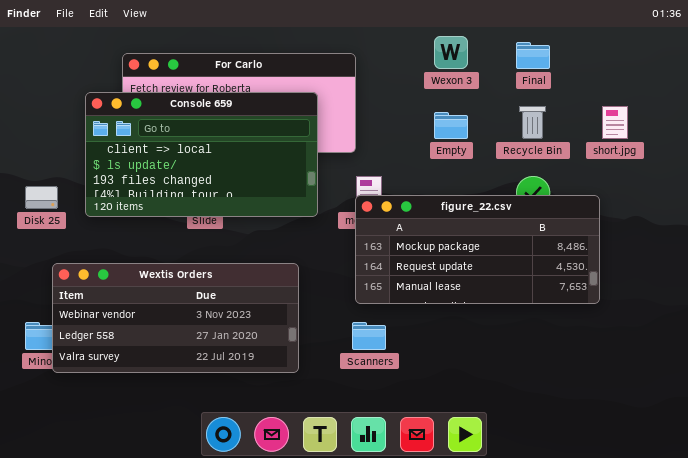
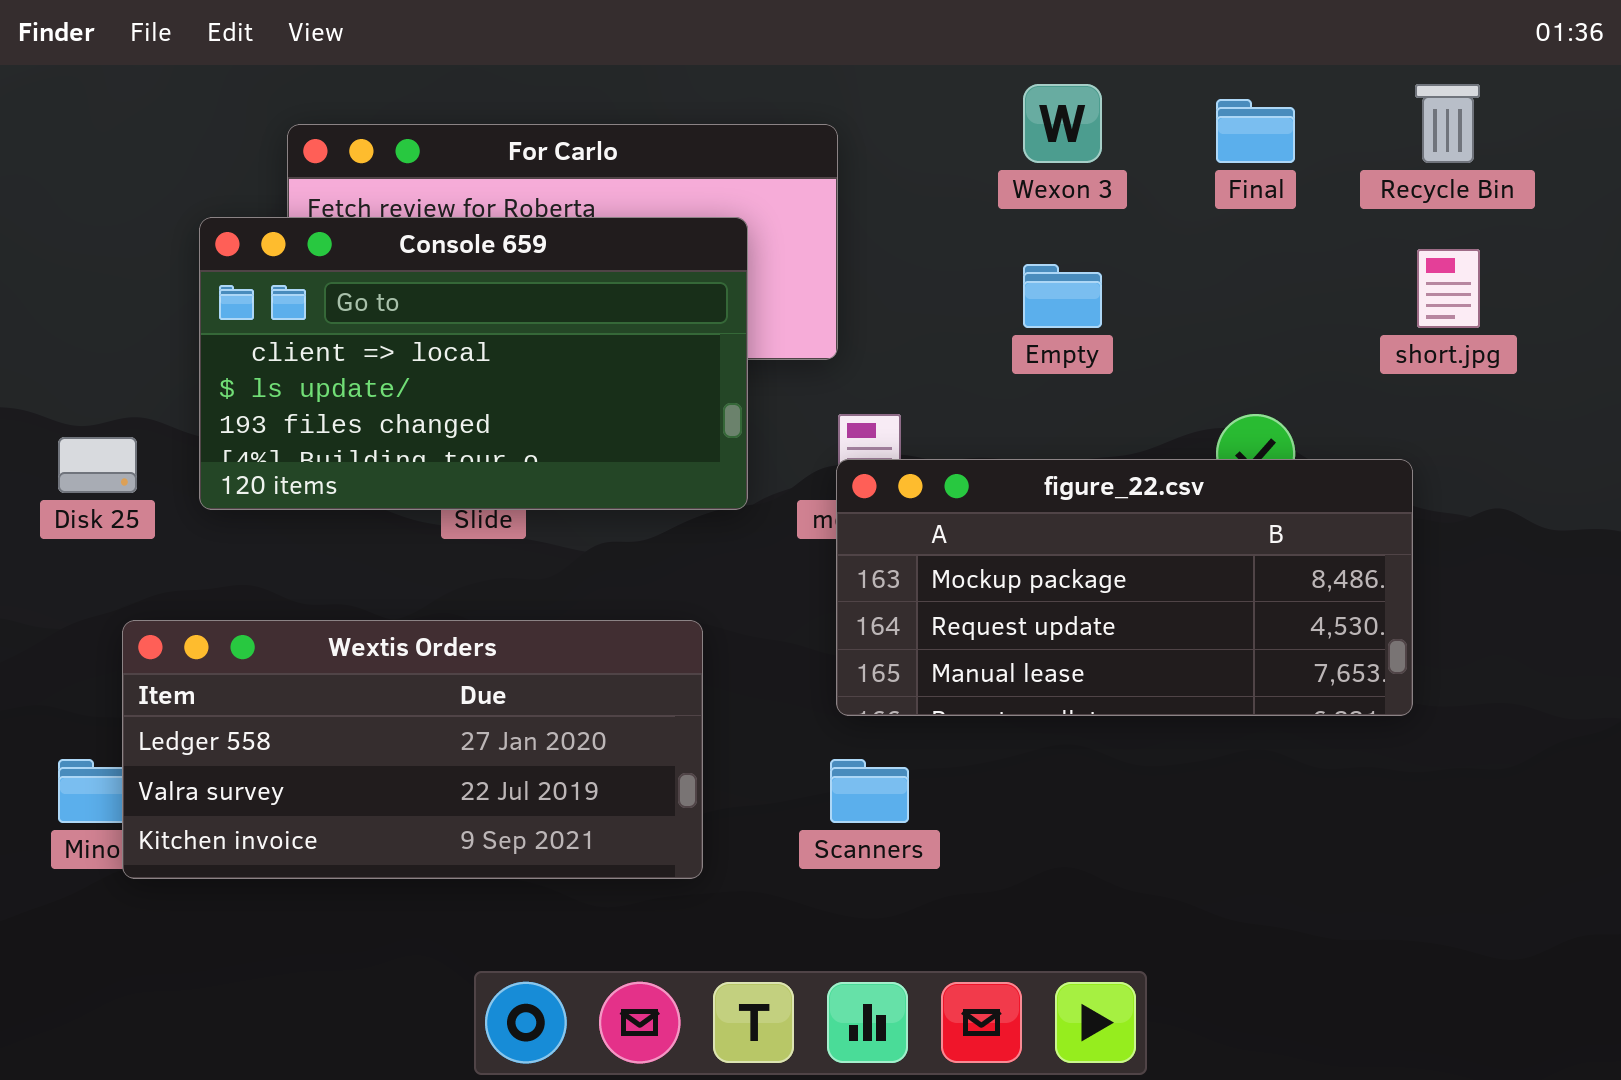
Recycle Bin: [519,106,546,139] -> [1415,84,1480,163], moved
Wextis Orders: [52,263,299,373] -> [122,620,703,879], scrolled down 1 row

